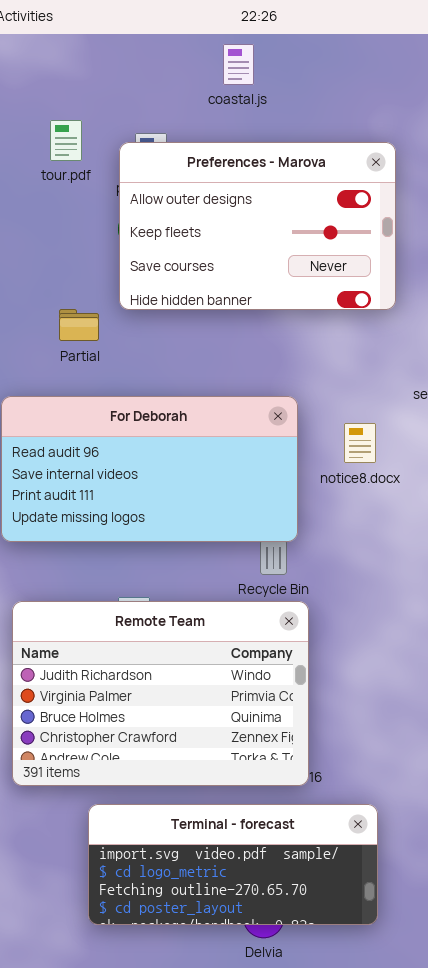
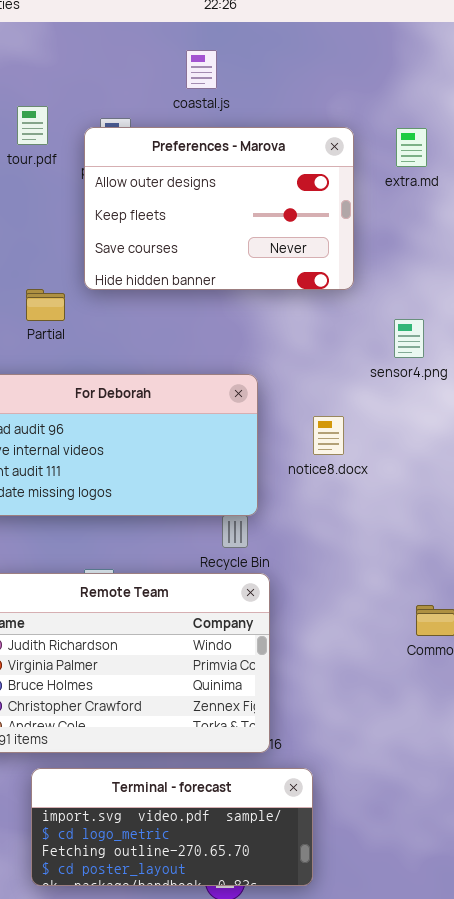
coastal.js: [223,44,254,85] -> [186,50,217,89], moved
notice8.docx: [344,423,376,463] -> [313,416,344,455], moved
Terminal - forecast: [88,804,378,925] -> [31,768,313,886], moved

